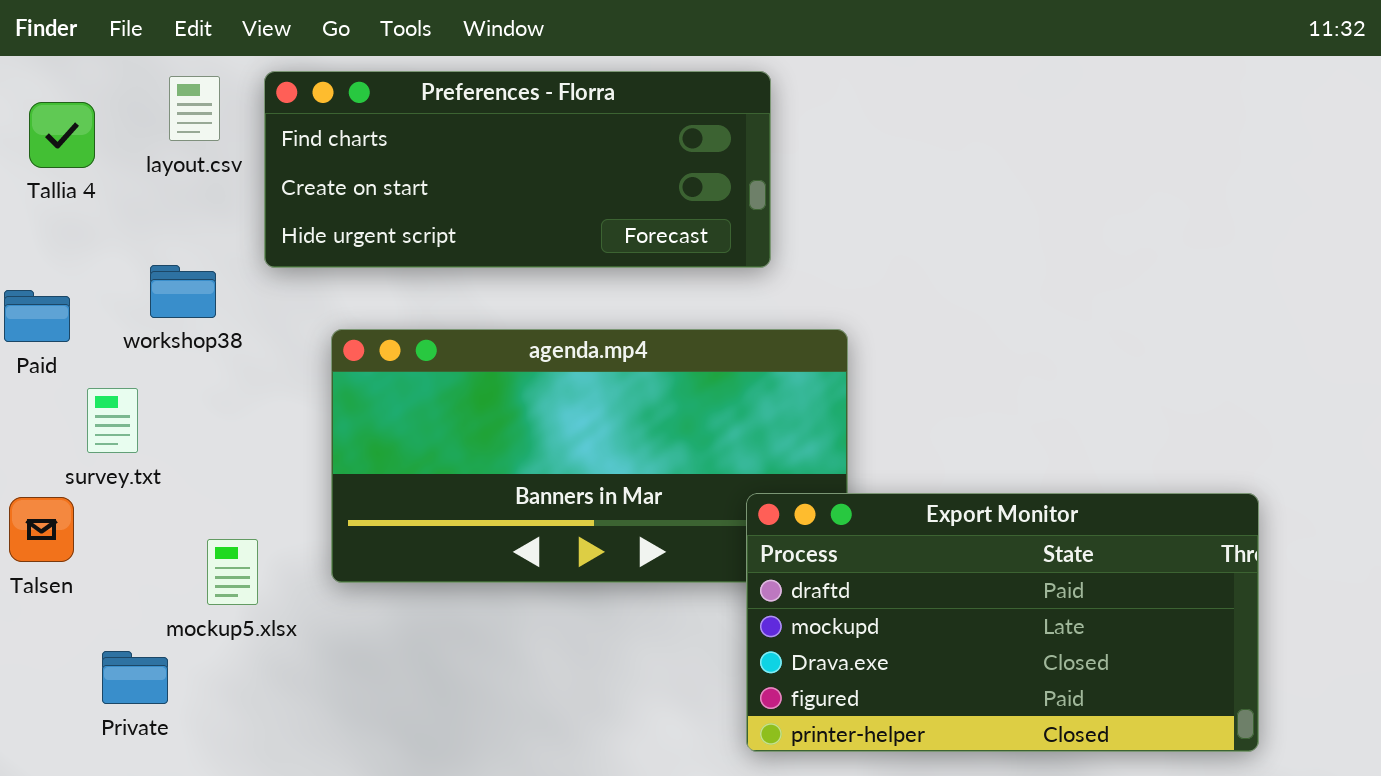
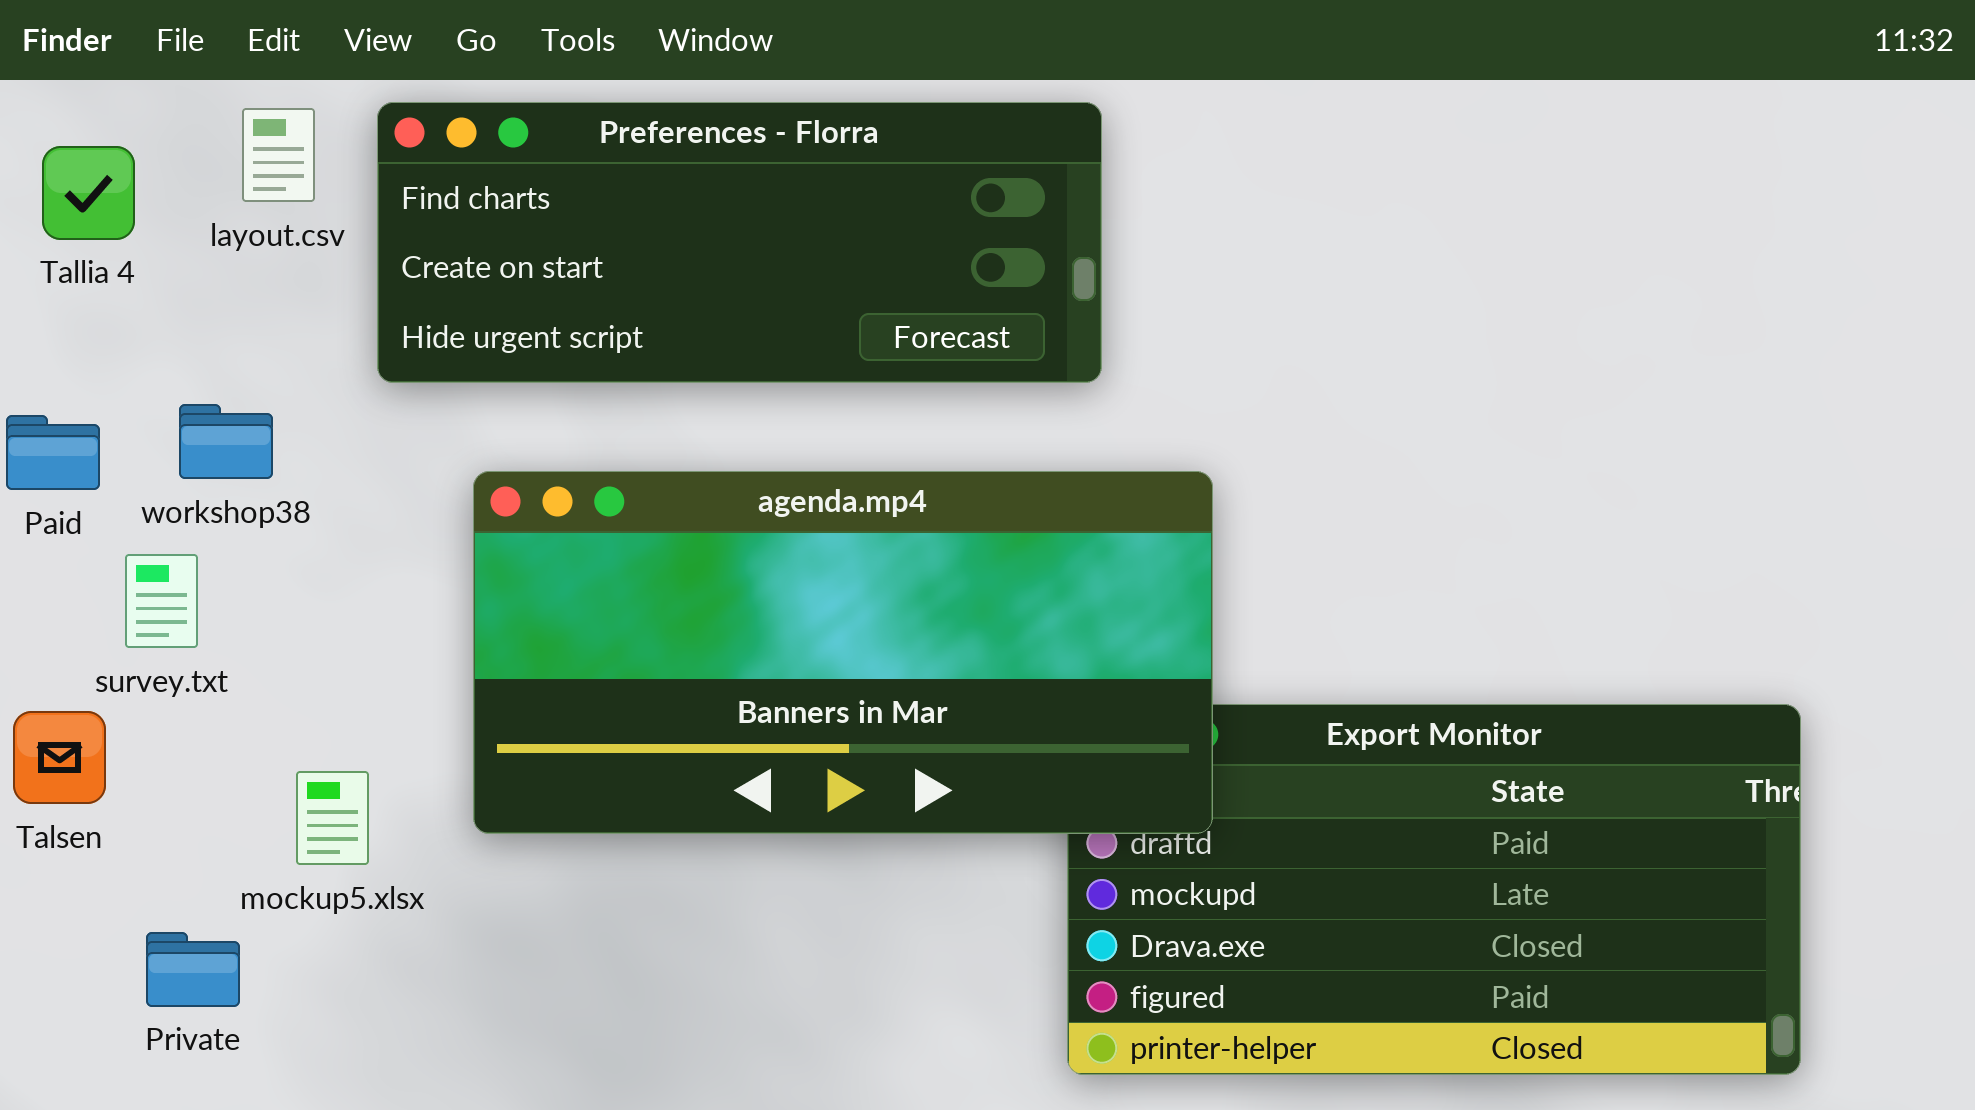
workshop38: [150,265,216,318] -> [179,404,273,479], moved
agenda.mp4: [331,329,848,583] -> [473,471,1213,834], raised

